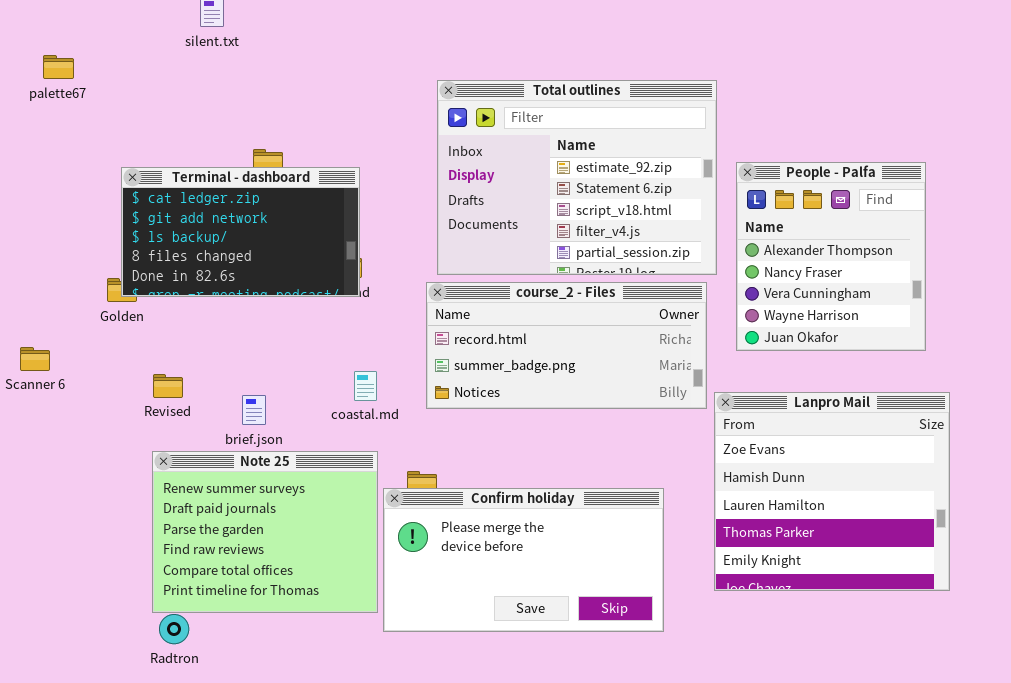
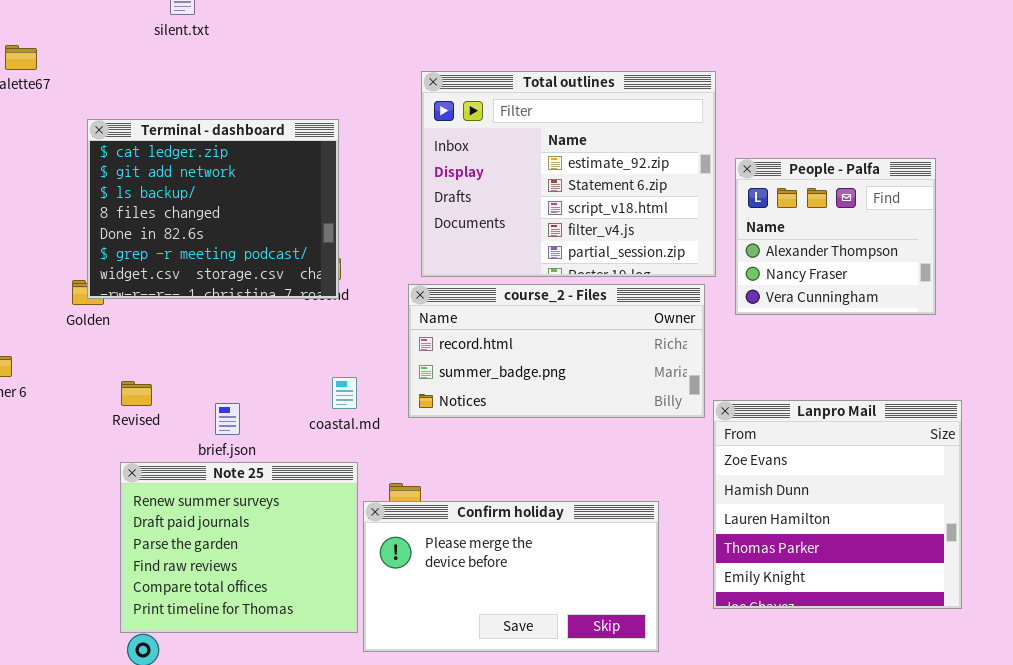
People - Palfa: [736,162,926,351] -> [735,158,936,315], resized
Terminal - dashboard: [121,167,360,297] -> [87,119,339,299], resized

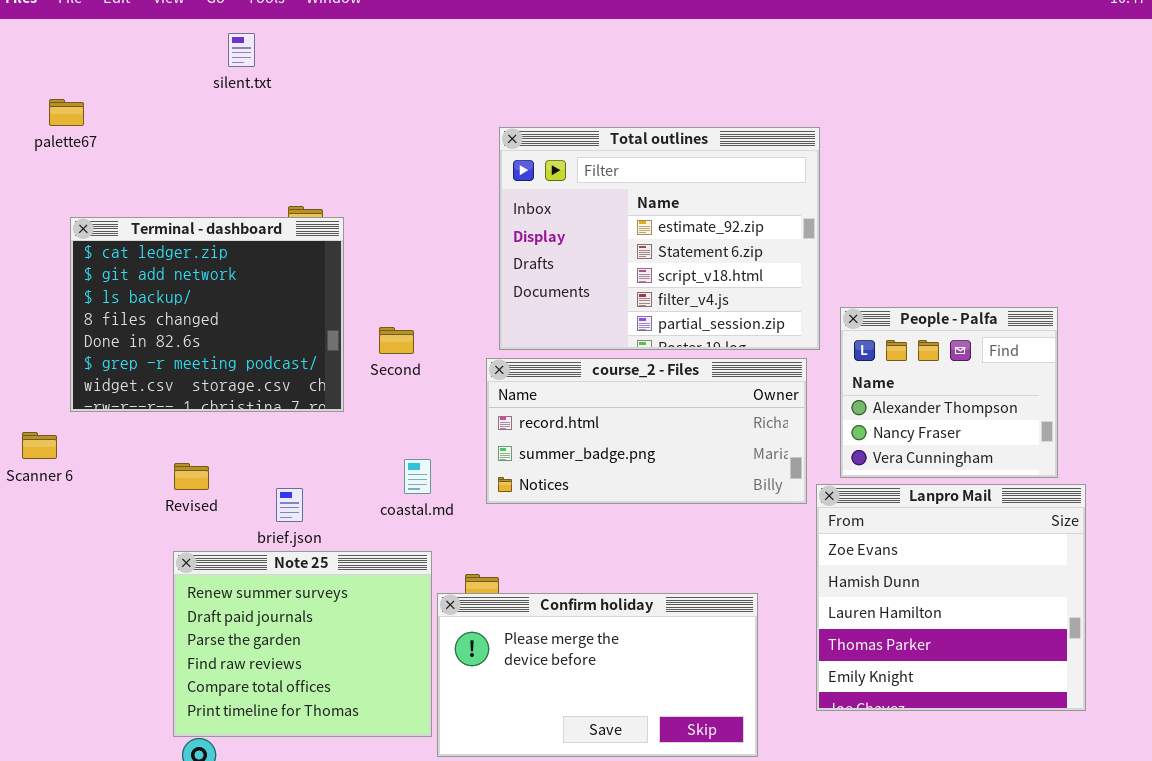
Terminal - dashboard: [87,119,339,299] -> [70,217,344,412], moved
People - Palfa: [735,158,936,315] -> [840,307,1058,478], moved

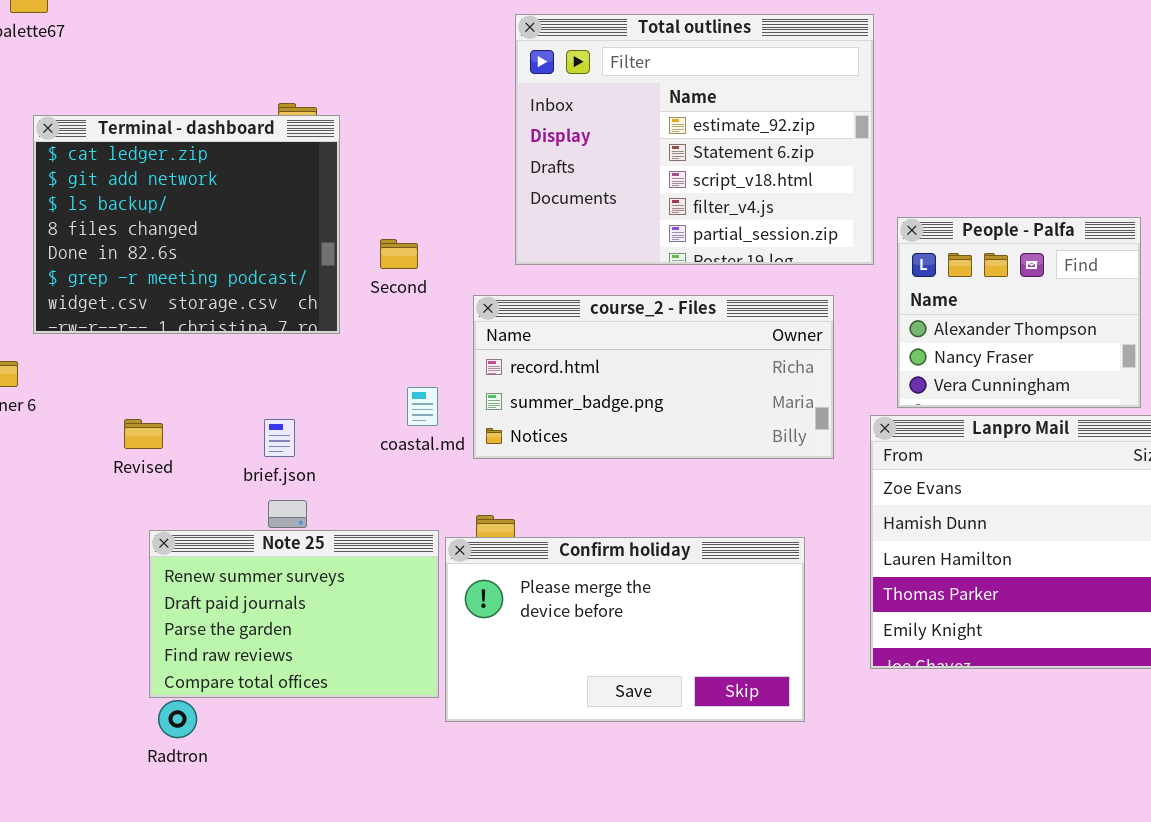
course_2 - Files: [486,358,807,504] -> [473,295,834,459], moved
Revised: [174,463,209,490] -> [124,419,163,449], moved
Note 25: [173,551,432,737] -> [149,530,439,698], resized

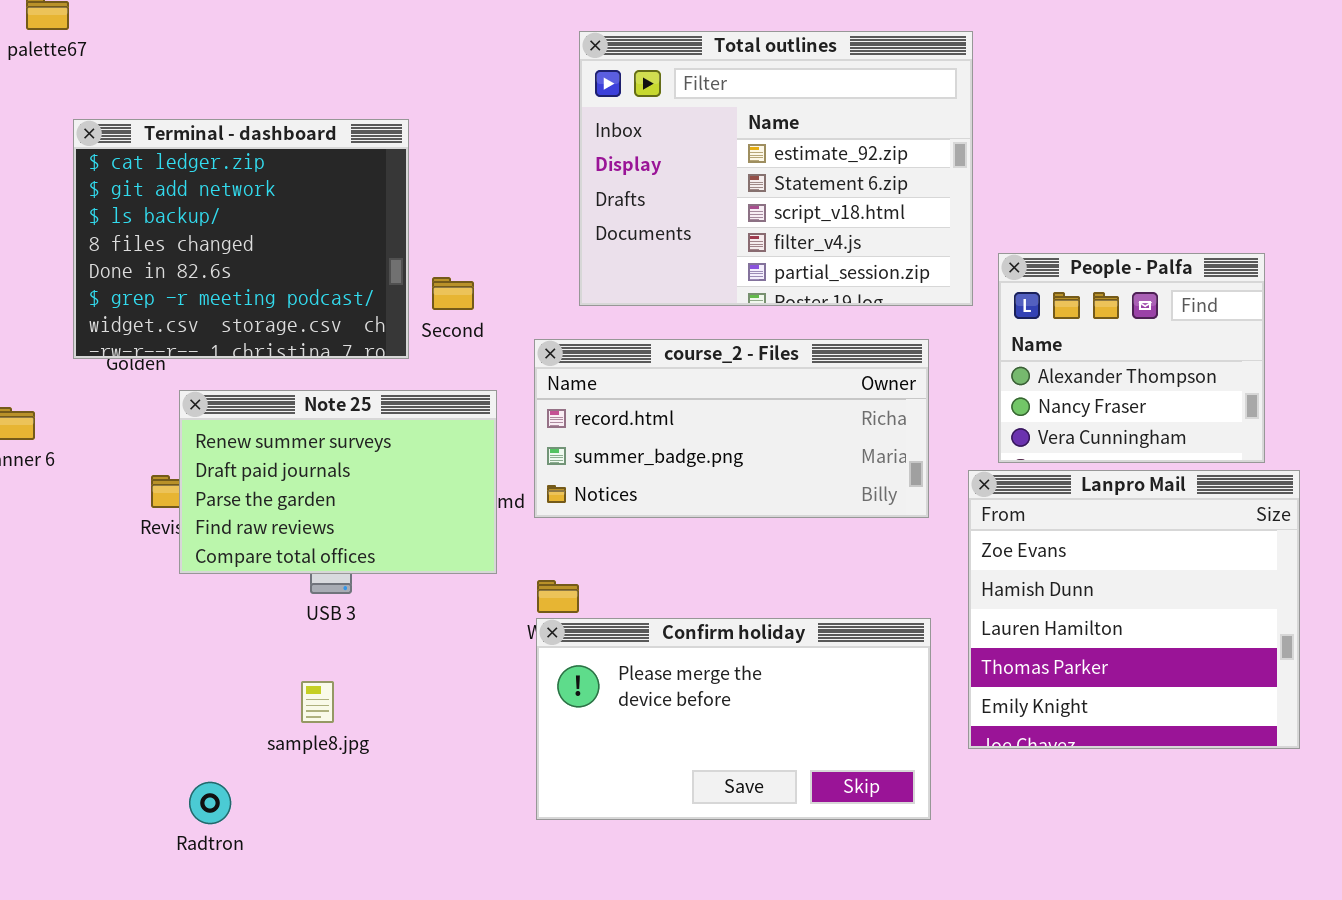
Terminal - dashboard: [33,115,340,334] -> [73,119,409,359], moved
Note 25: [149,530,439,698] -> [179,390,497,574], moved
Confirm holiday: [445,537,805,722] -> [536,618,931,820], moved

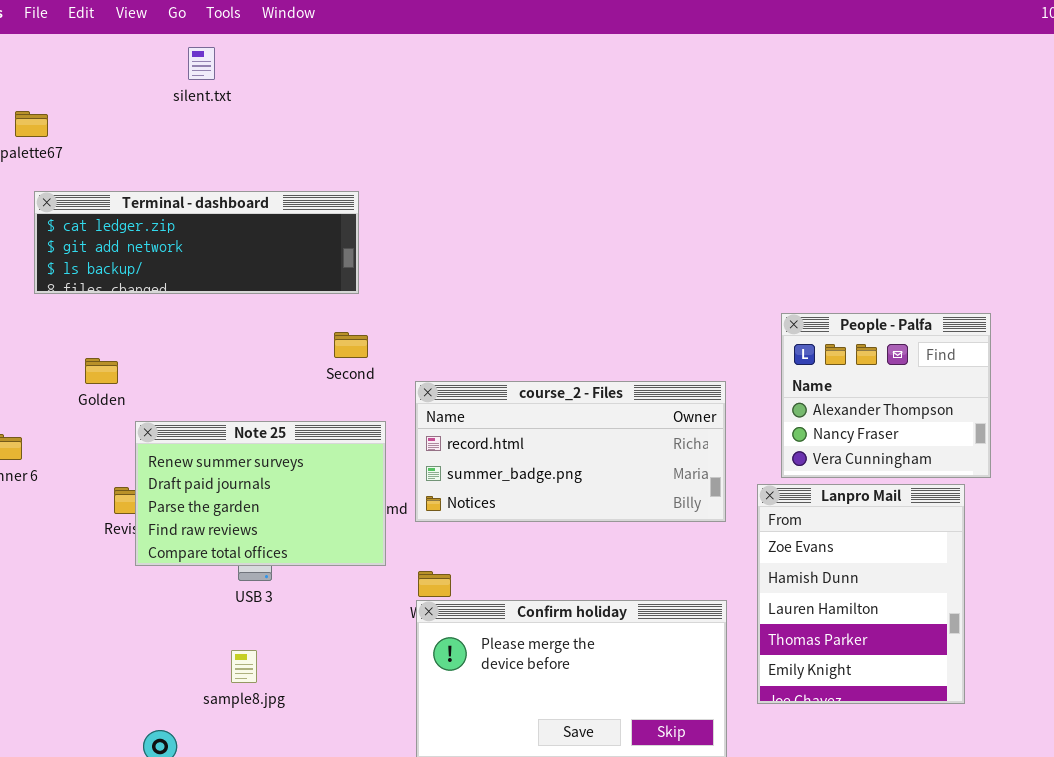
Total outlines: [579,31,973,306] -> none, closed
Terminal - dashboard: [73,119,409,359] -> [34,191,359,294], moved, resized
Lanpro Mail: [968,470,1300,749] -> [757,484,965,704], resized

